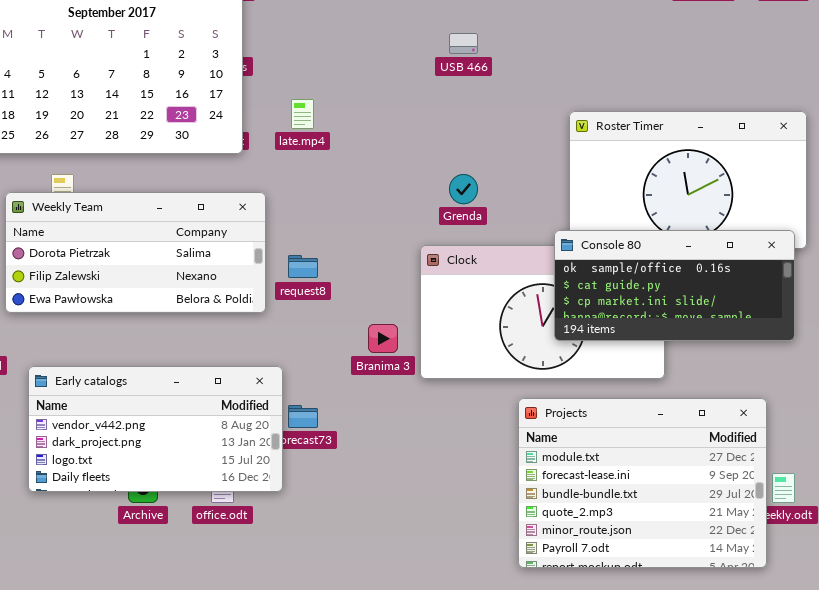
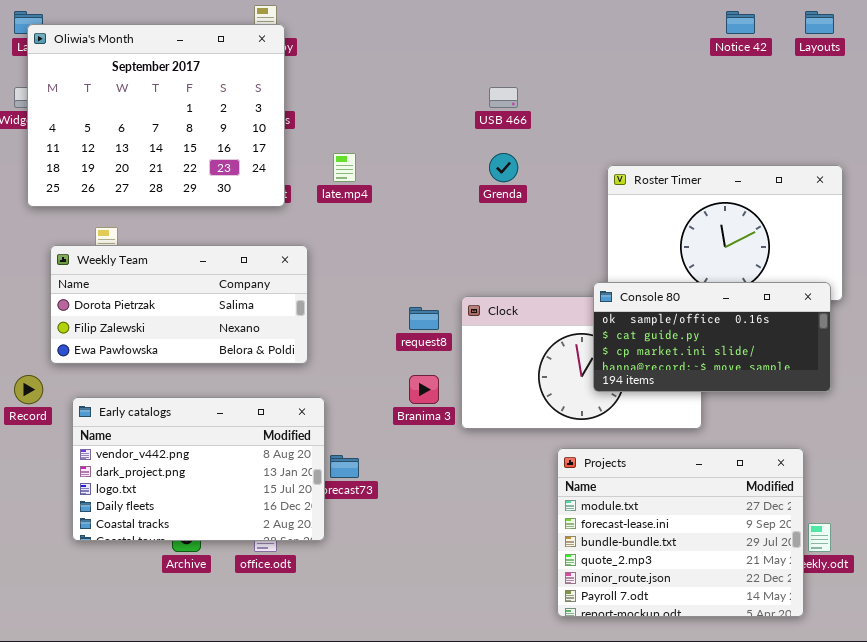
Grenda: [449,174,478,204] -> [489,153,518,182], moved
request8: [288,255,318,278] -> [409,307,439,330], moved
Early catalogs: [28,366,283,492] -> [72,397,325,541], resized

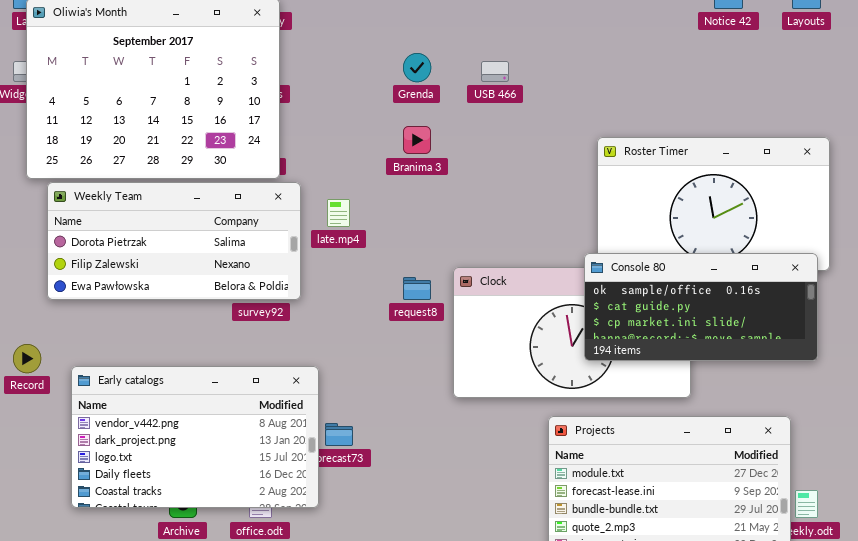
late.mp4: [333,153,356,182] -> [327,199,350,227], moved
Grenda: [489,153,518,182] -> [403,53,431,82], moved
Weekly Team: [50,245,308,364] -> [47,182,301,300], moved
Branima 3: [409,375,439,404] -> [403,126,431,154], moved

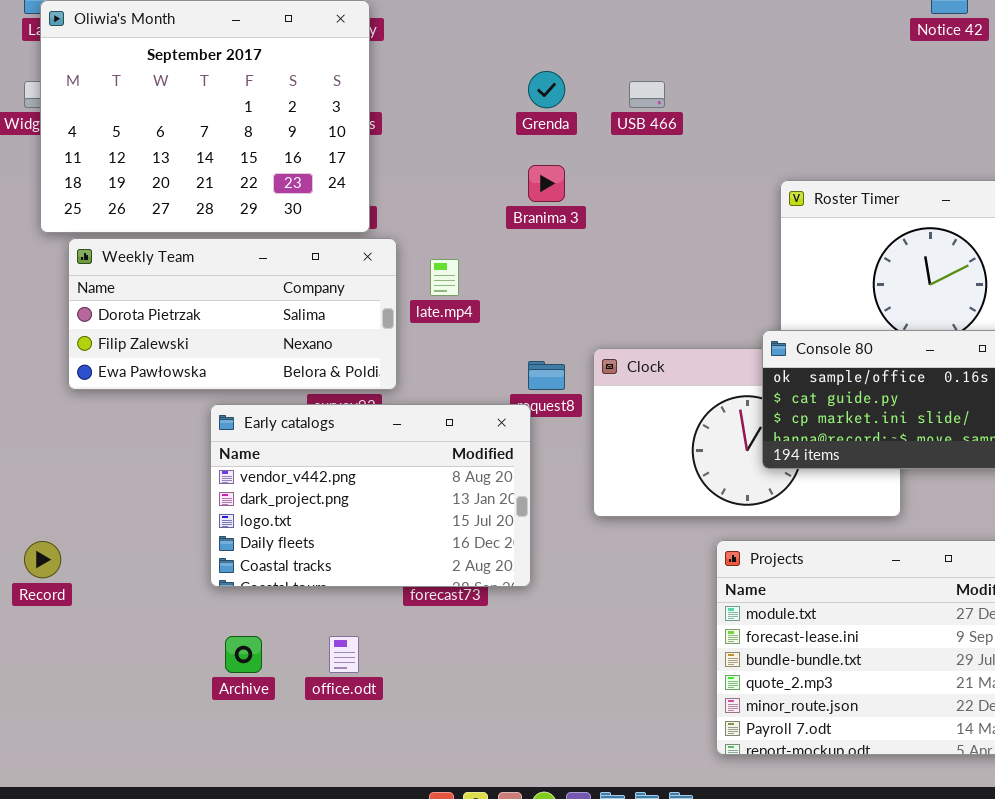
Record: [13,344,41,373] -> [24,541,61,578], moved
Early catalogs: [71,366,319,508] -> [210,404,531,587], moved

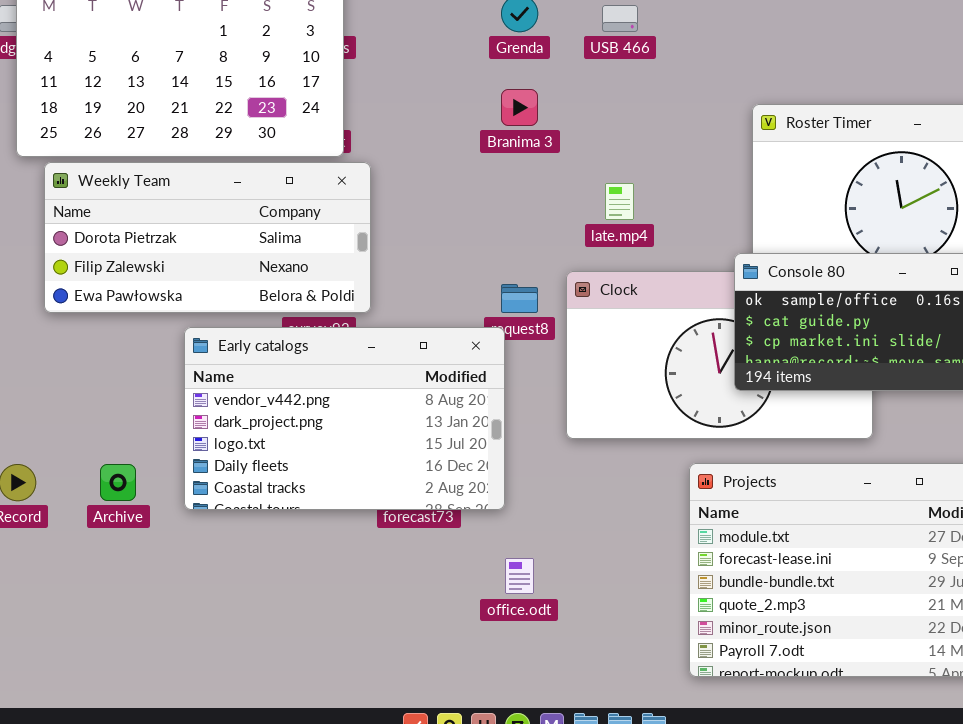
late.mp4: [430,259,459,296] -> [605,183,634,220], moved
Archive: [225,636,262,673] -> [100,464,136,501], moved
office.odt: [329,636,359,673] -> [505,558,534,594], moved

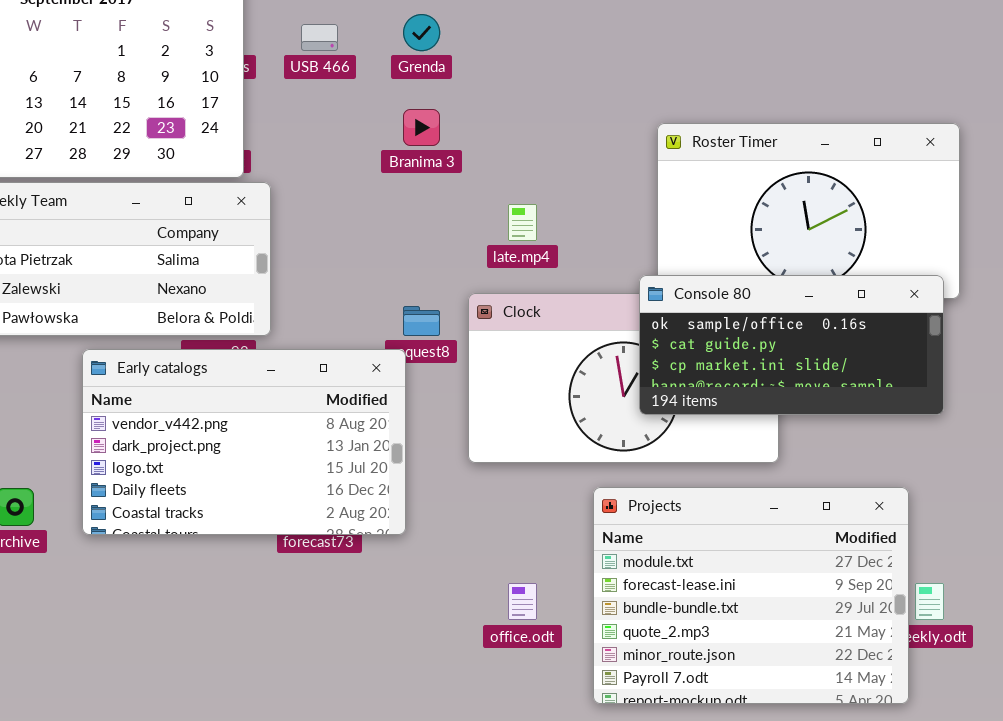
USB 466: [602,5,638,32] -> [301,24,338,51], moved
office.odt: [505,558,534,594] -> [508,583,537,620], moved

